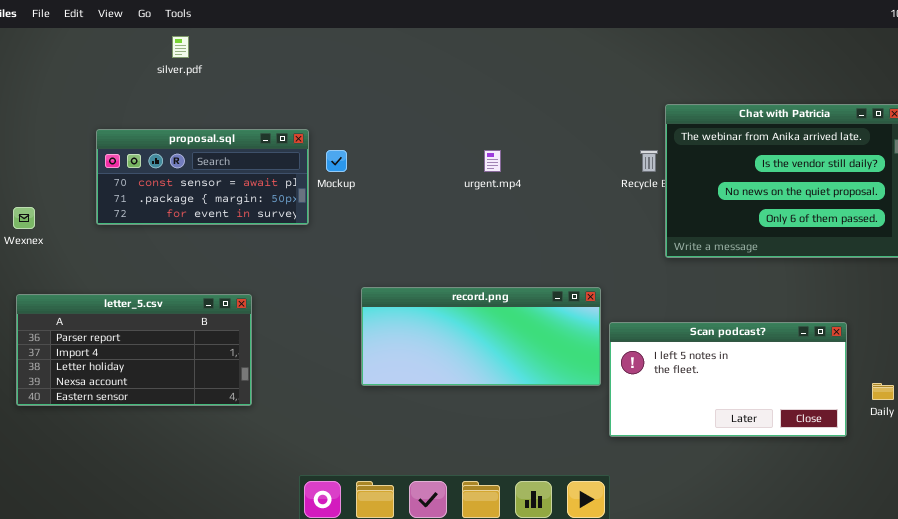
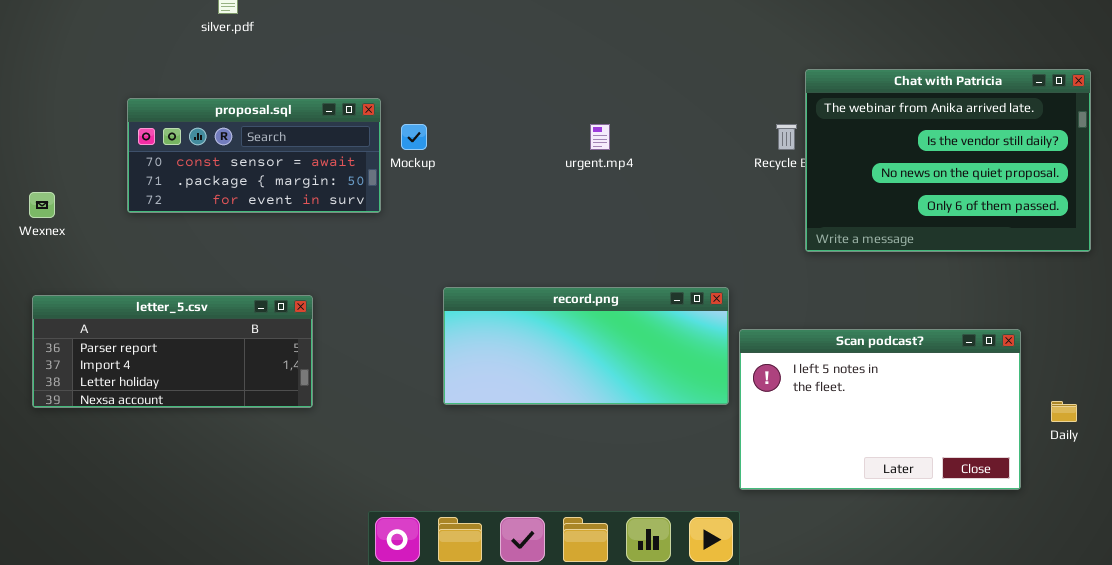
letter_5.csv: [16,294,252,406] -> [32,295,313,408], resized
Scan podcast?: [609,322,847,437] -> [739,329,1021,490], resized

